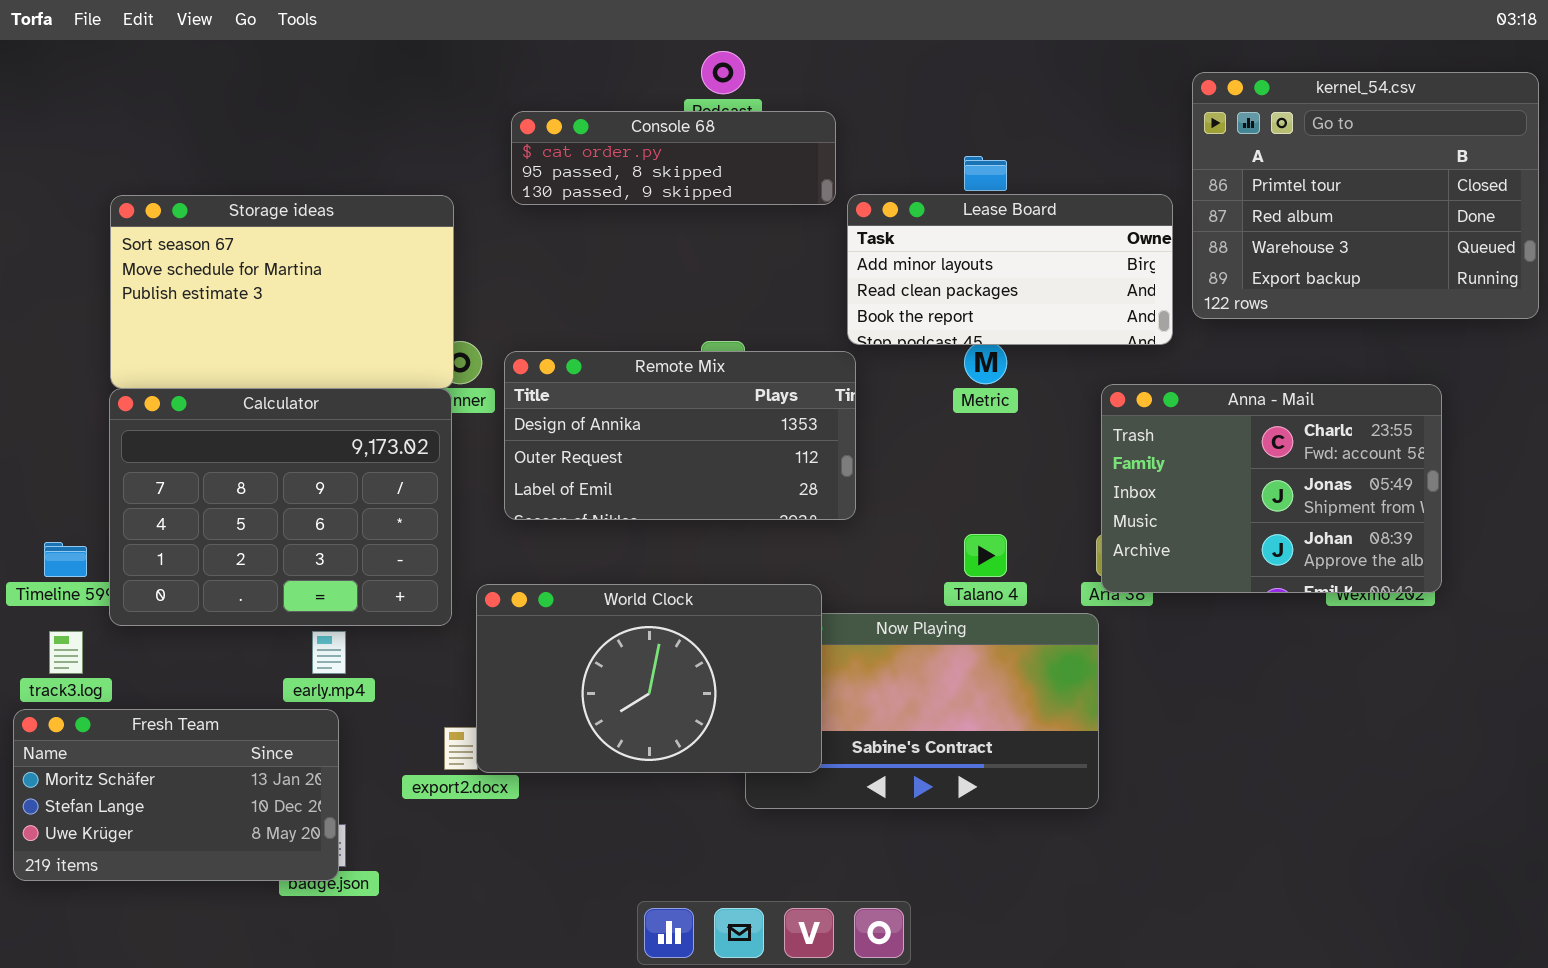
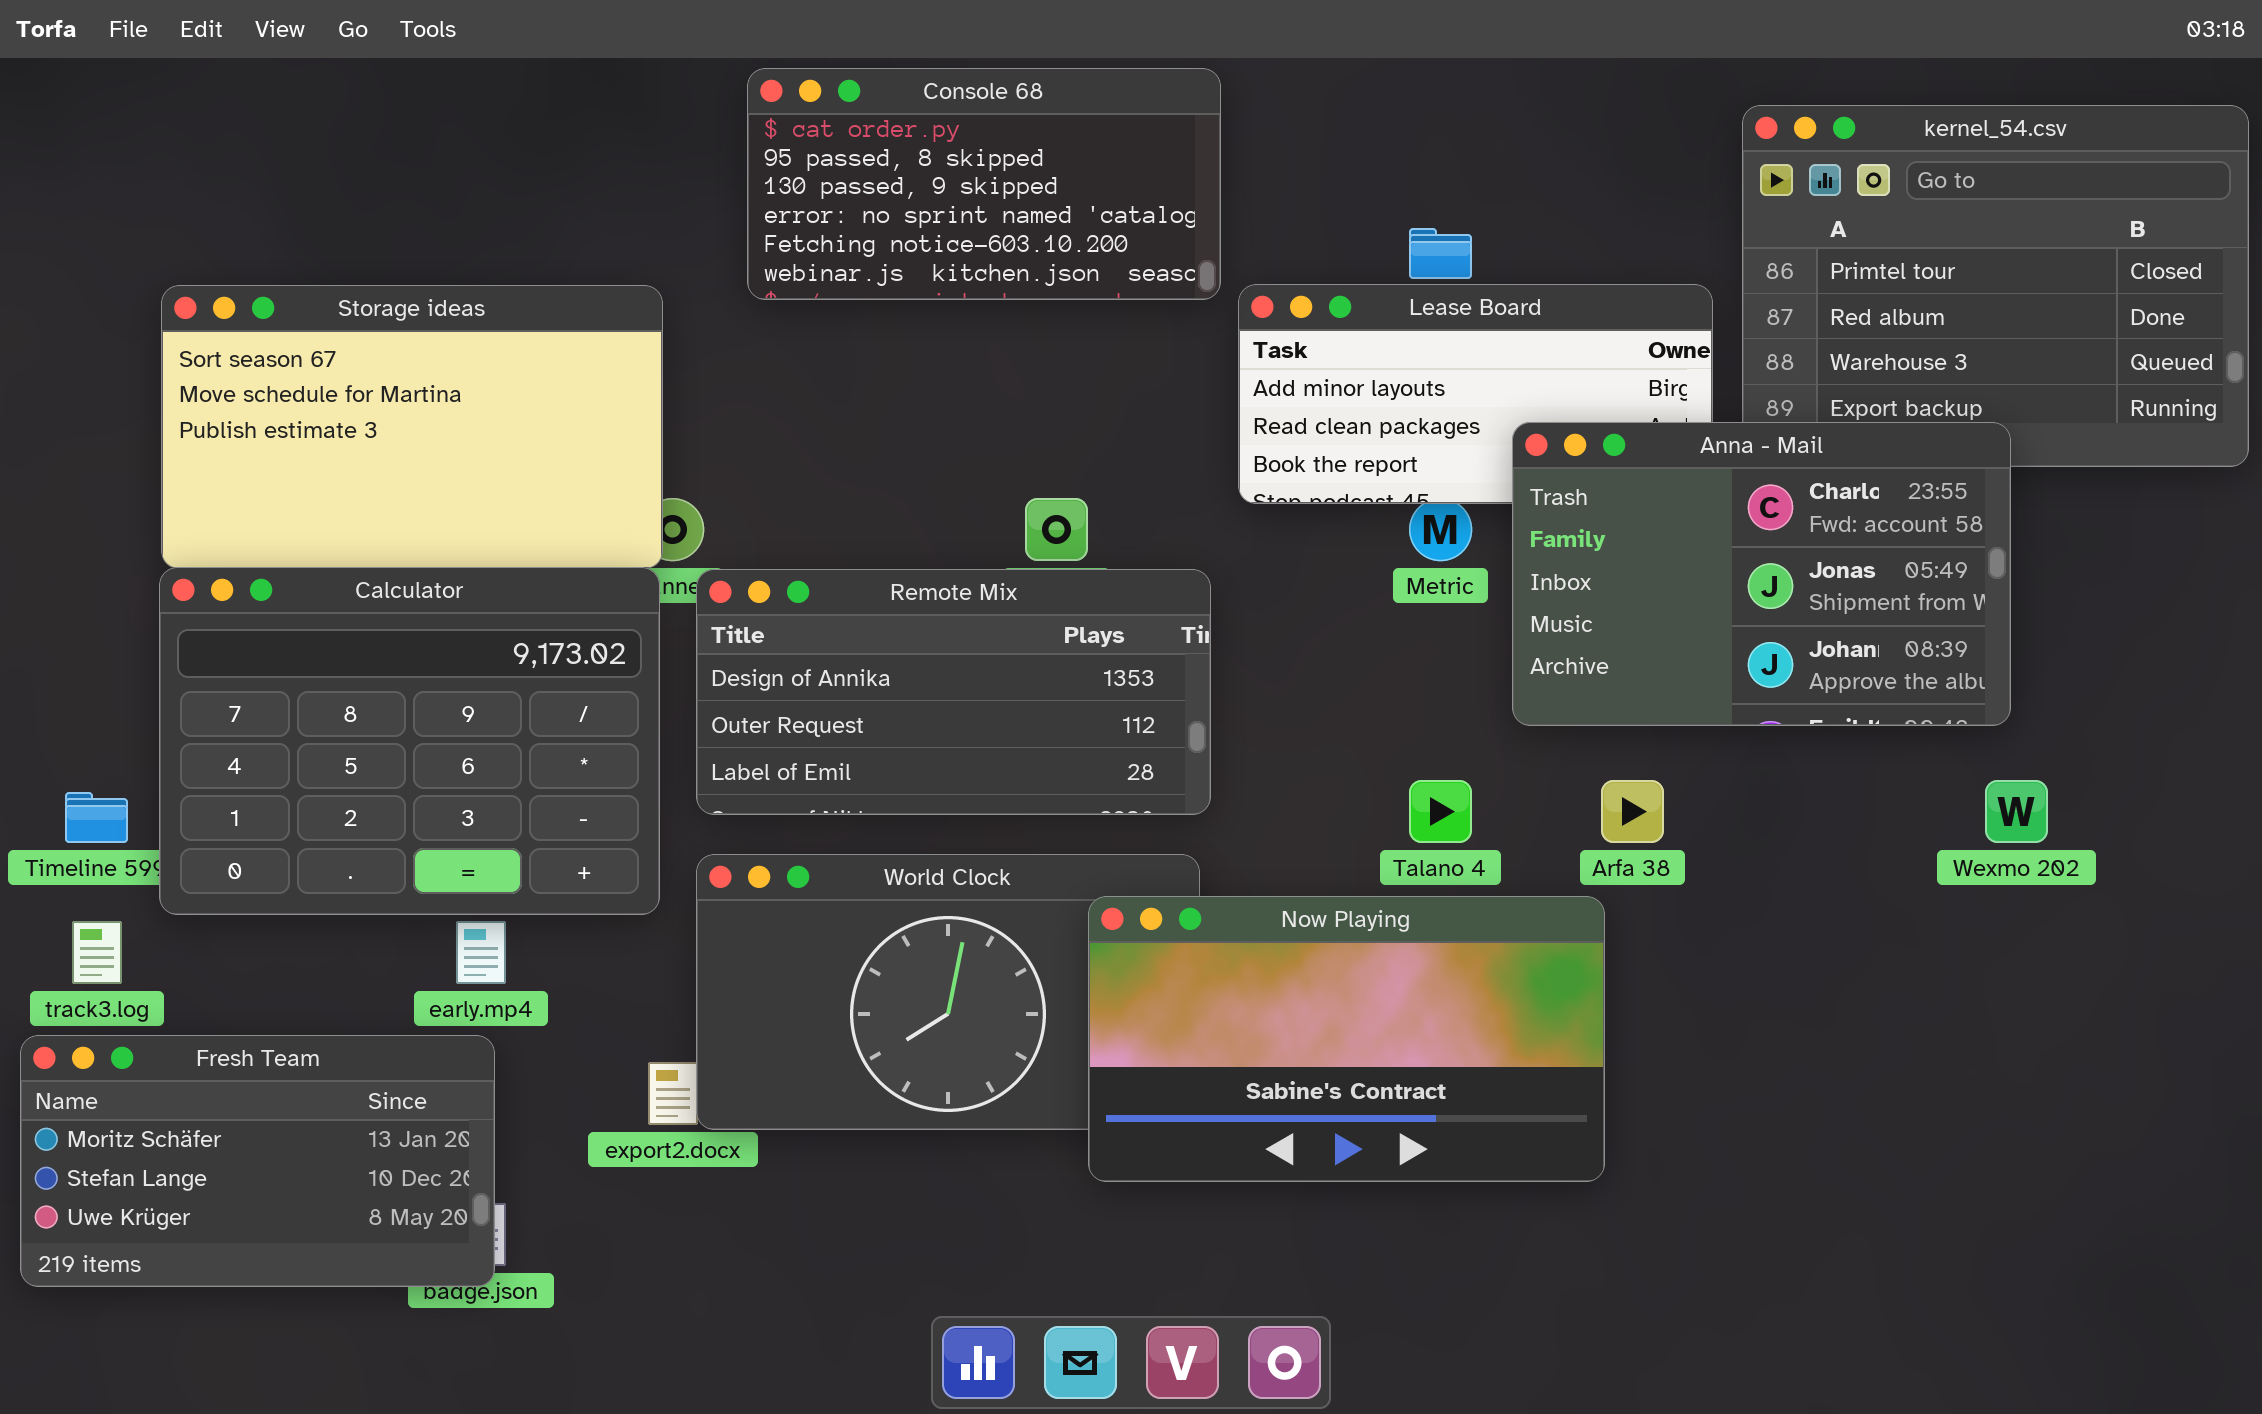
Console 68: [511,111,836,205] -> [747,68,1221,300], resized
Remote Mix: [504,351,856,520] -> [696,569,1211,815], moved
Anna - Mail: [1101,384,1442,593] -> [1512,422,2011,726], moved
Now Playing: [745,613,1099,809] -> [1088,896,1605,1182], raised

